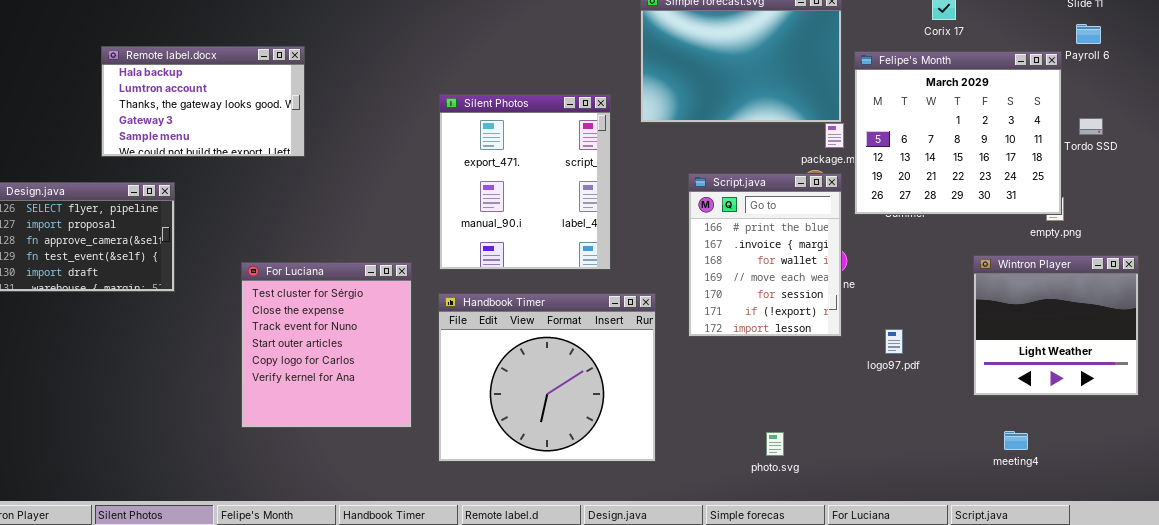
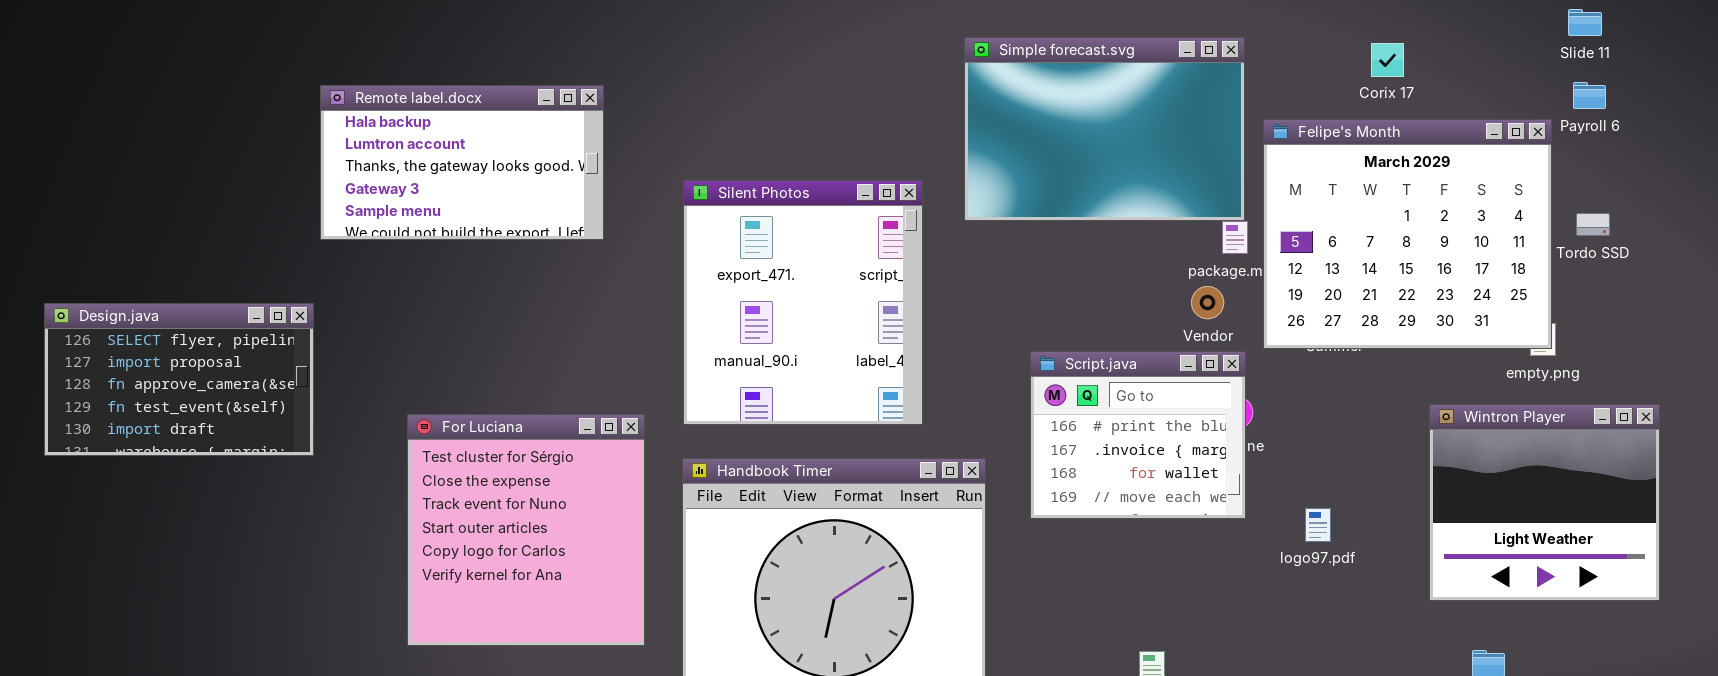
Remote label.docx: [101,46,305,157] -> [320,85,604,240], moved
Script.java: [688,173,842,337] -> [1030,351,1246,519], resized

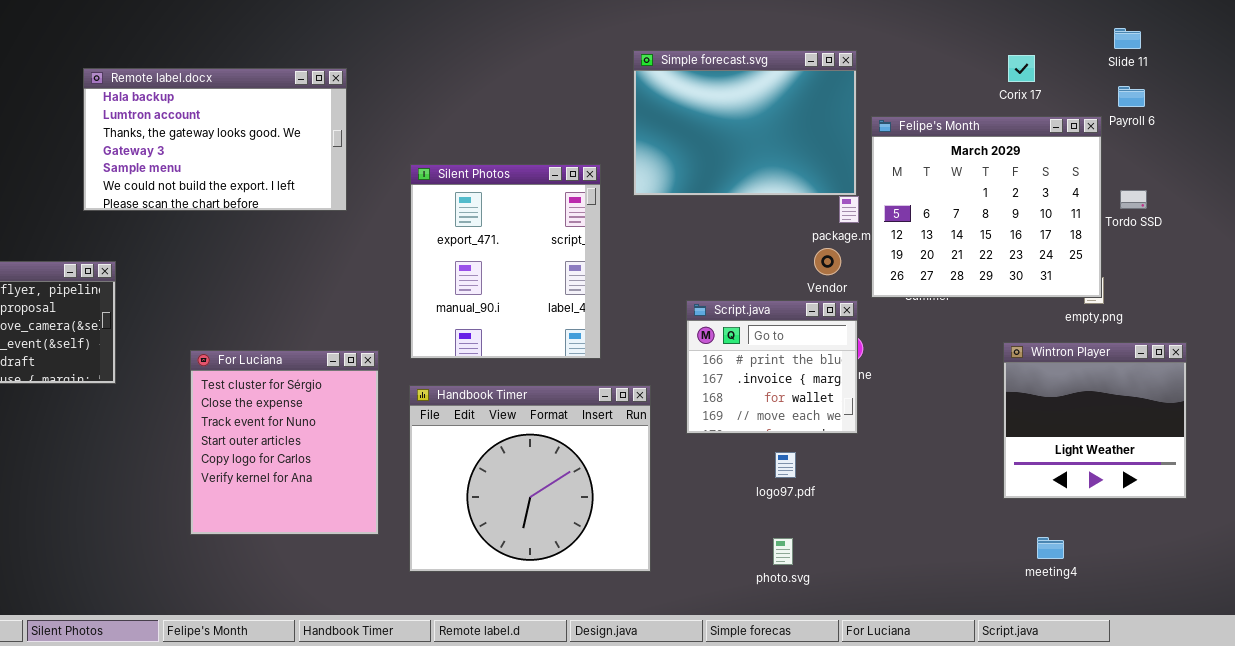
Corix 17: [1371,43,1404,77] -> [1008,55,1035,82], moved
Remote label.docx: [320,85,604,240] -> [83,68,347,211], resized
logo97.pdf: [1305,508,1331,542] -> [775,452,796,478], moved

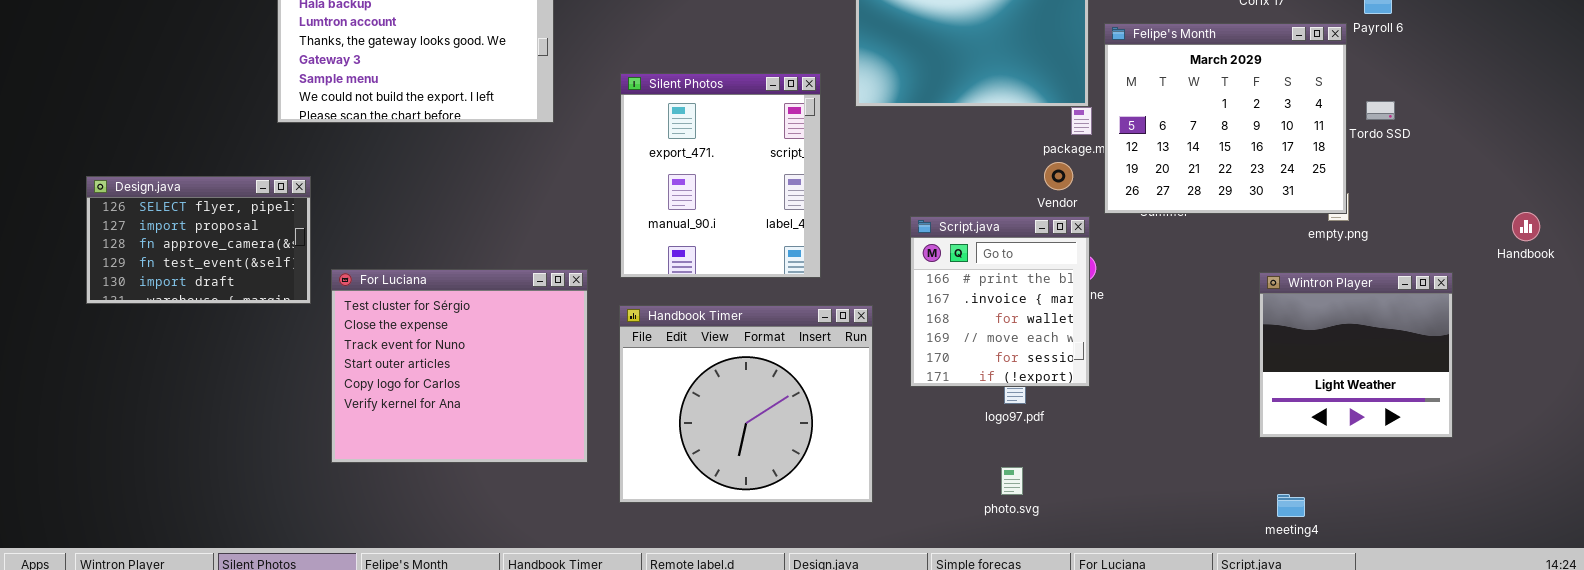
Script.java: [686,300,858,434] -> [910,216,1090,387], resized
Wintron Player: [1003,342,1187,499] -> [1259,272,1453,438], moved
For Luciana: [190,350,379,535] -> [331,269,588,463], resized
meeting4: [1037,537,1064,559] -> [1277,494,1305,517], moved

